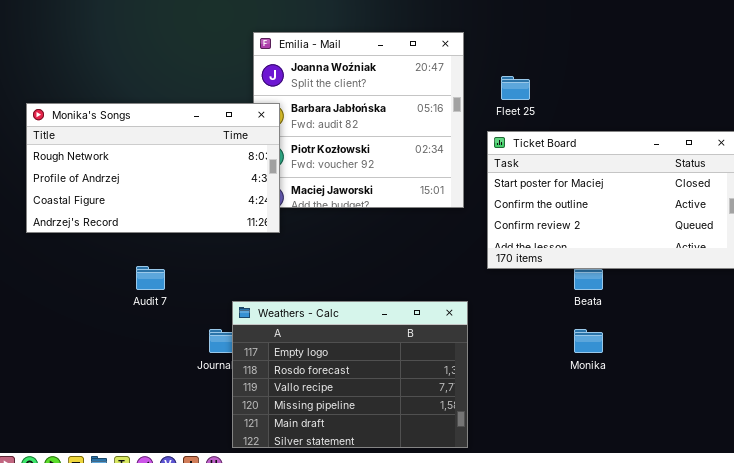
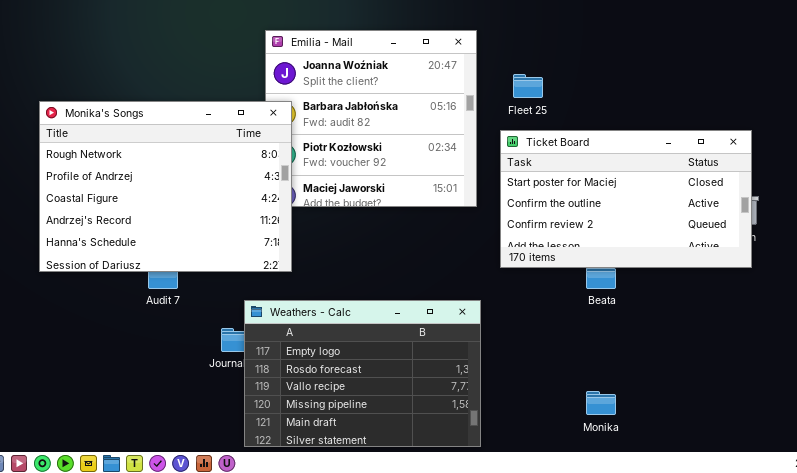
Monika's Songs: [26,103,280,233] -> [39,101,292,272], resized
Monika: [574,329,603,353] -> [586,391,616,415], moved

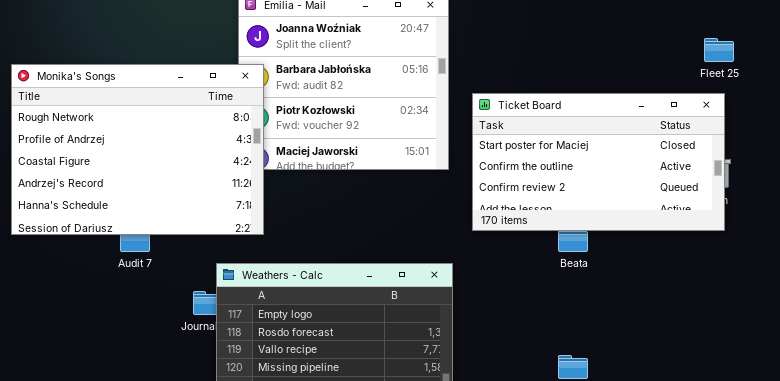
Fleet 25: [513,74,543,98] -> [704,38,734,62], moved

